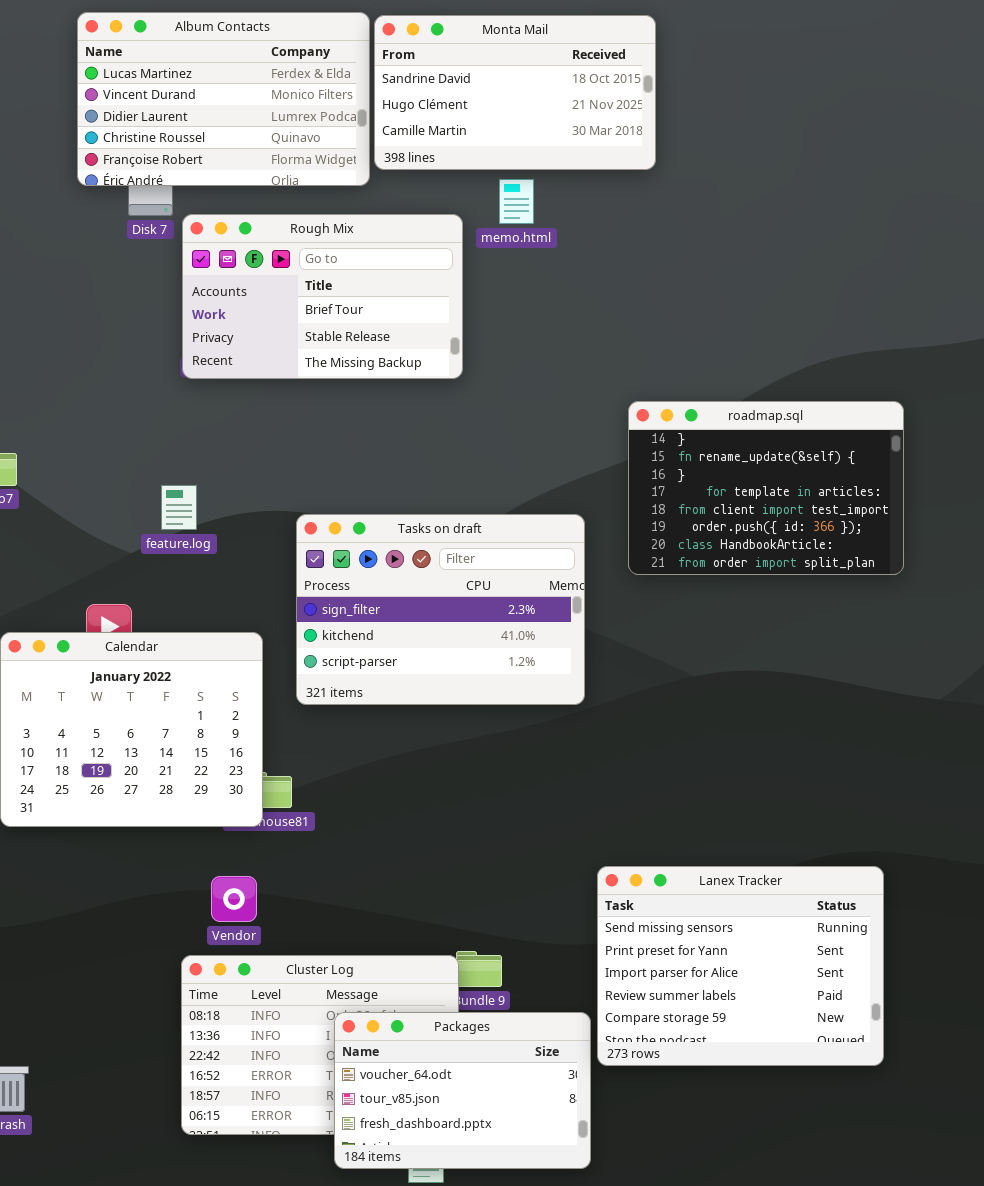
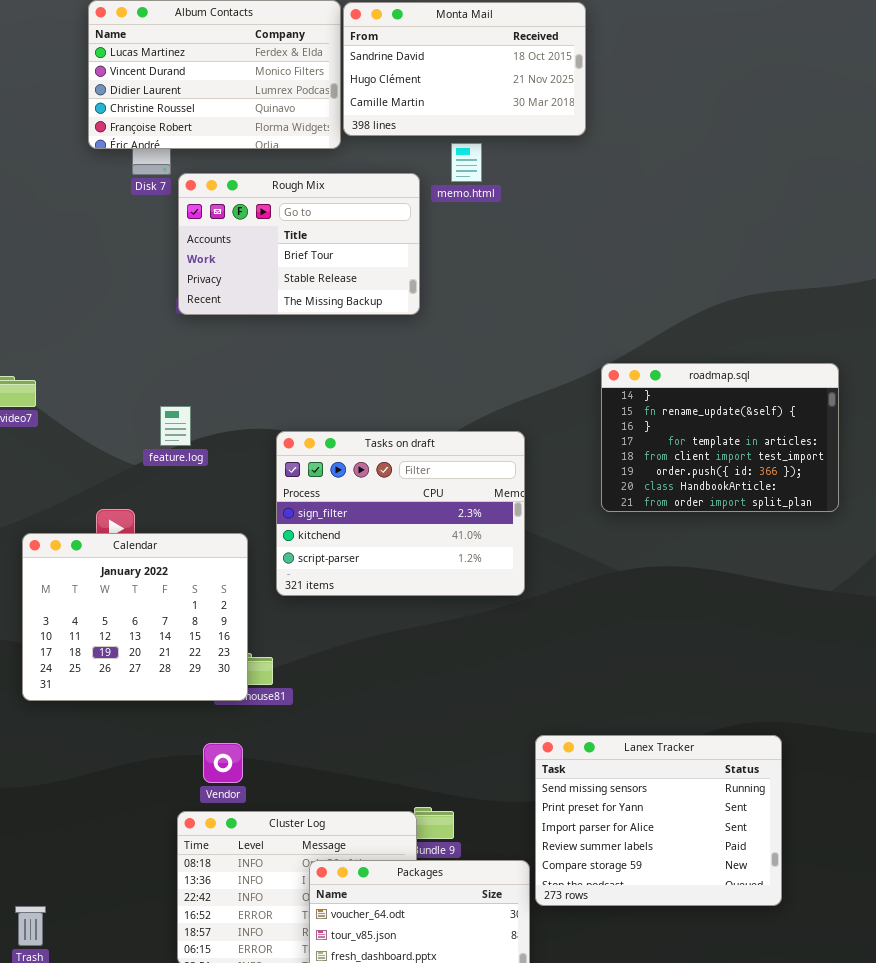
roadmap.sql: [628,401,904,575] -> [601,363,839,512], moved

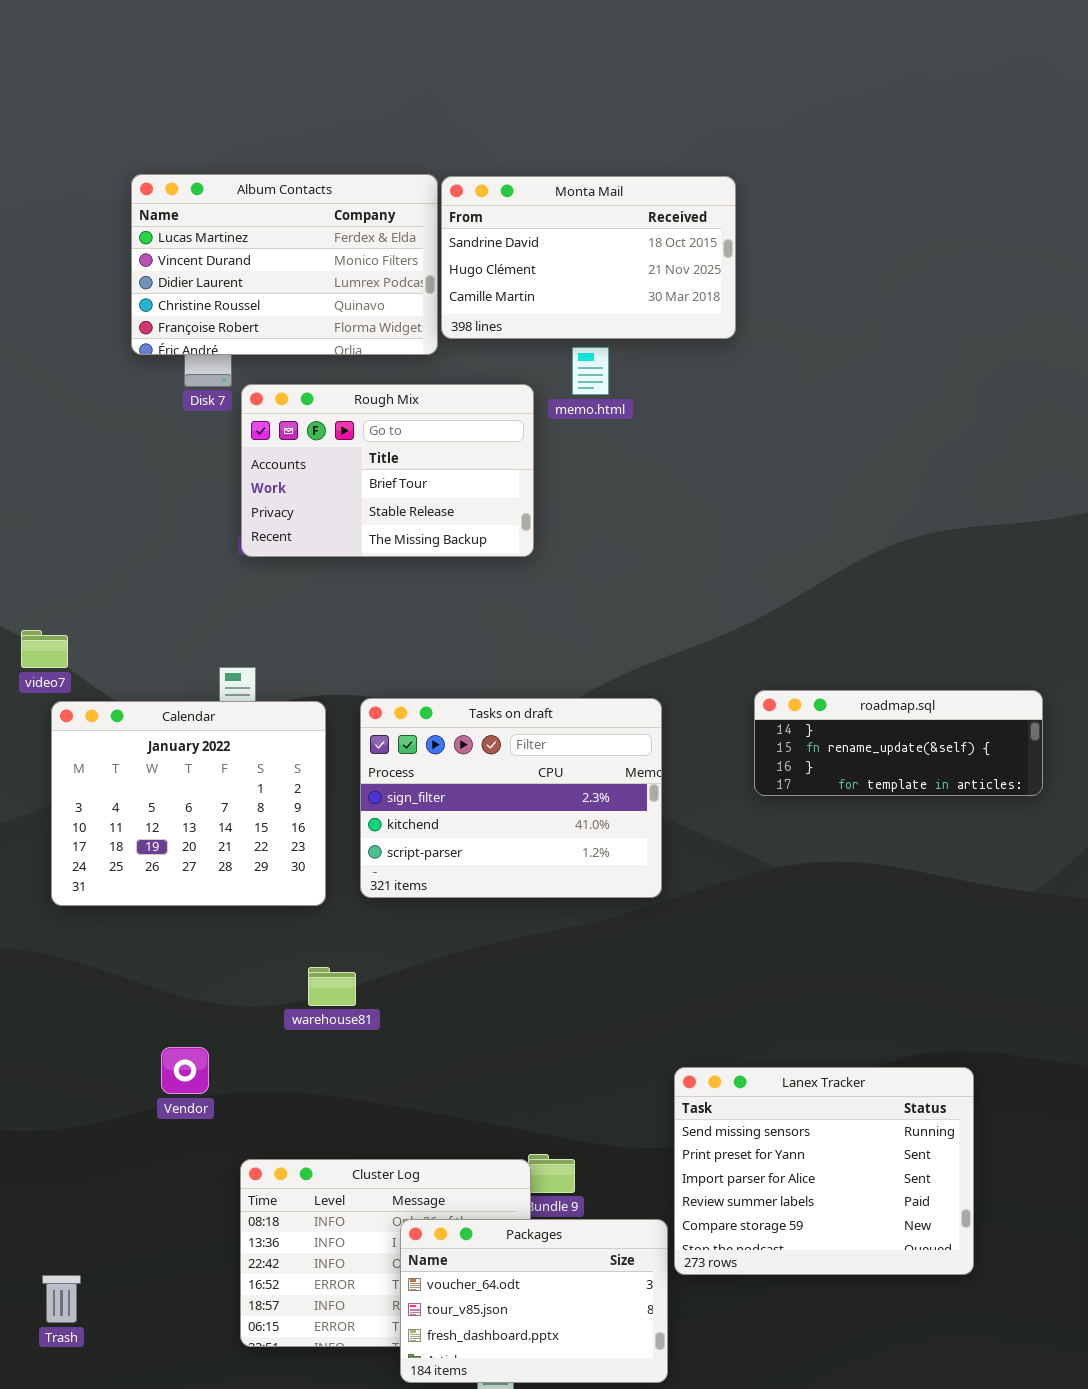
roadmap.sql: [601,363,839,512] -> [754,690,1043,796], resized
Calendar: [22,533,248,701] -> [51,701,326,906], moved
Vendor: [203,743,243,783] -> [161,1047,209,1094], moved

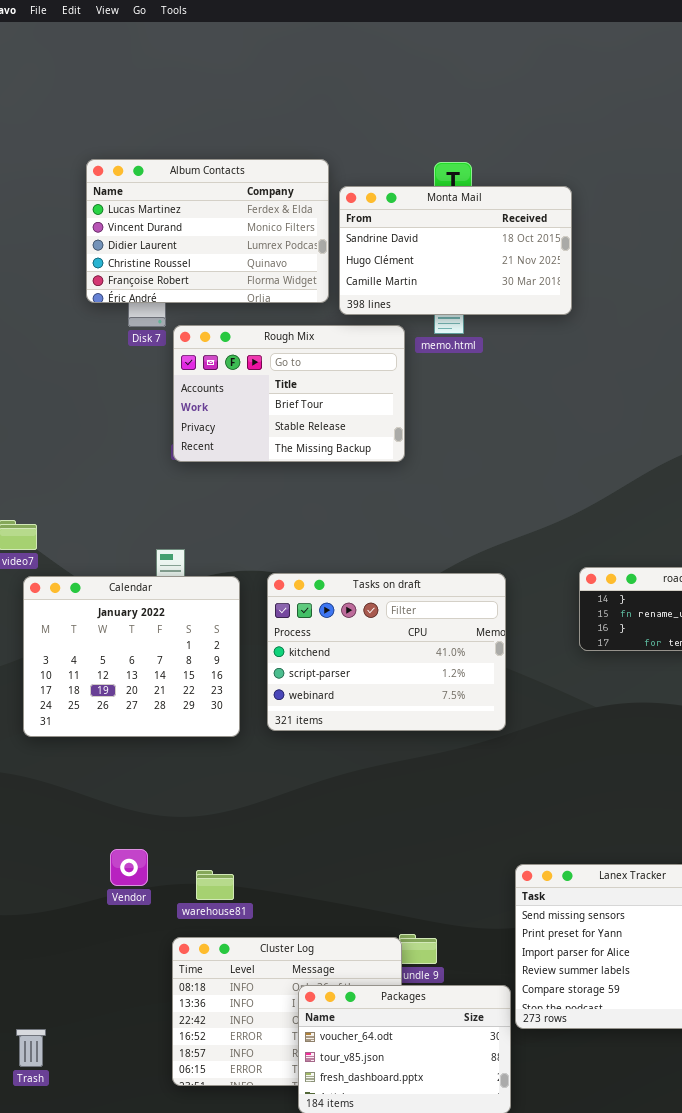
Monta Mail: [441,176,736,339] -> [339,186,572,315], moved
Tasks on draft: [360,698,662,898] -> [267,573,506,731], scrolled down 1 row
warehouse81: [308,967,356,1006] -> [196,870,234,900], moved

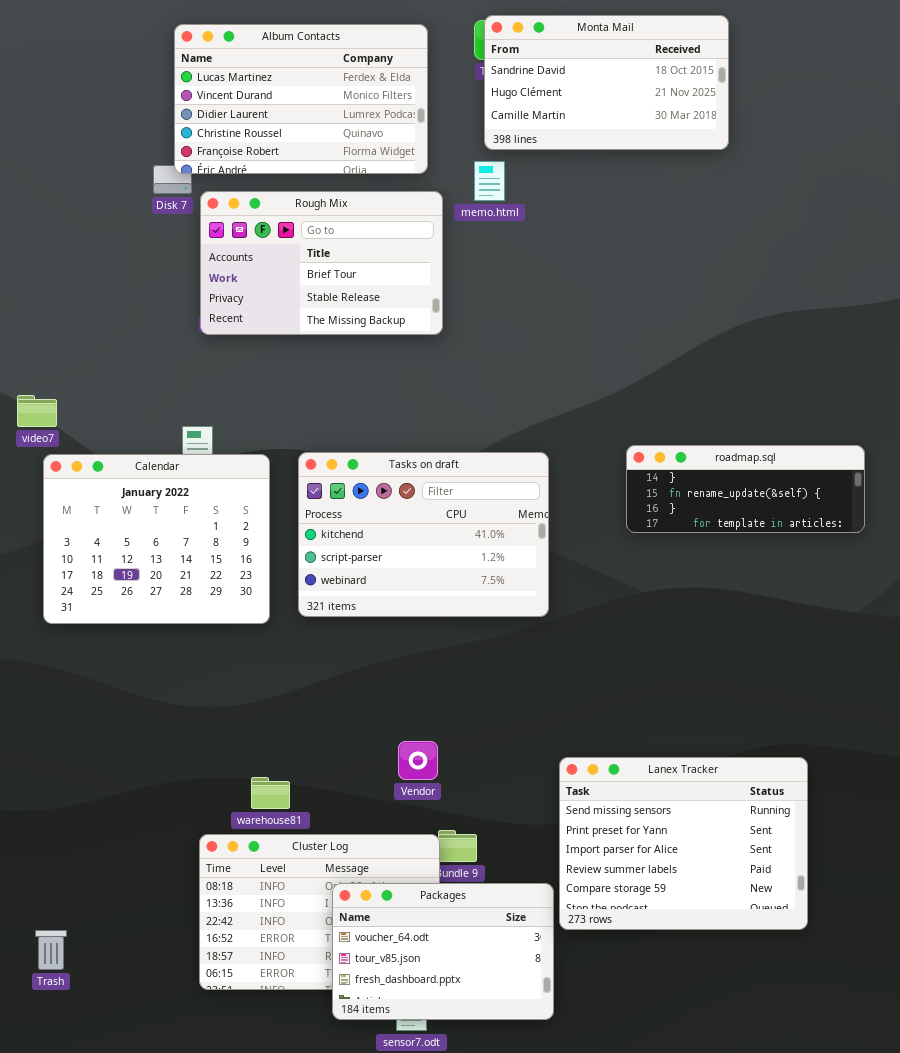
Album Contacts: [86,159,329,303] -> [174,24,428,174], moved
Monta Mail: [339,186,572,315] -> [484,15,729,150], moved
Vendor: [110,849,148,886] -> [398,741,438,780], moved
warehouse81: [196,870,234,900] -> [251,777,290,809], moved

